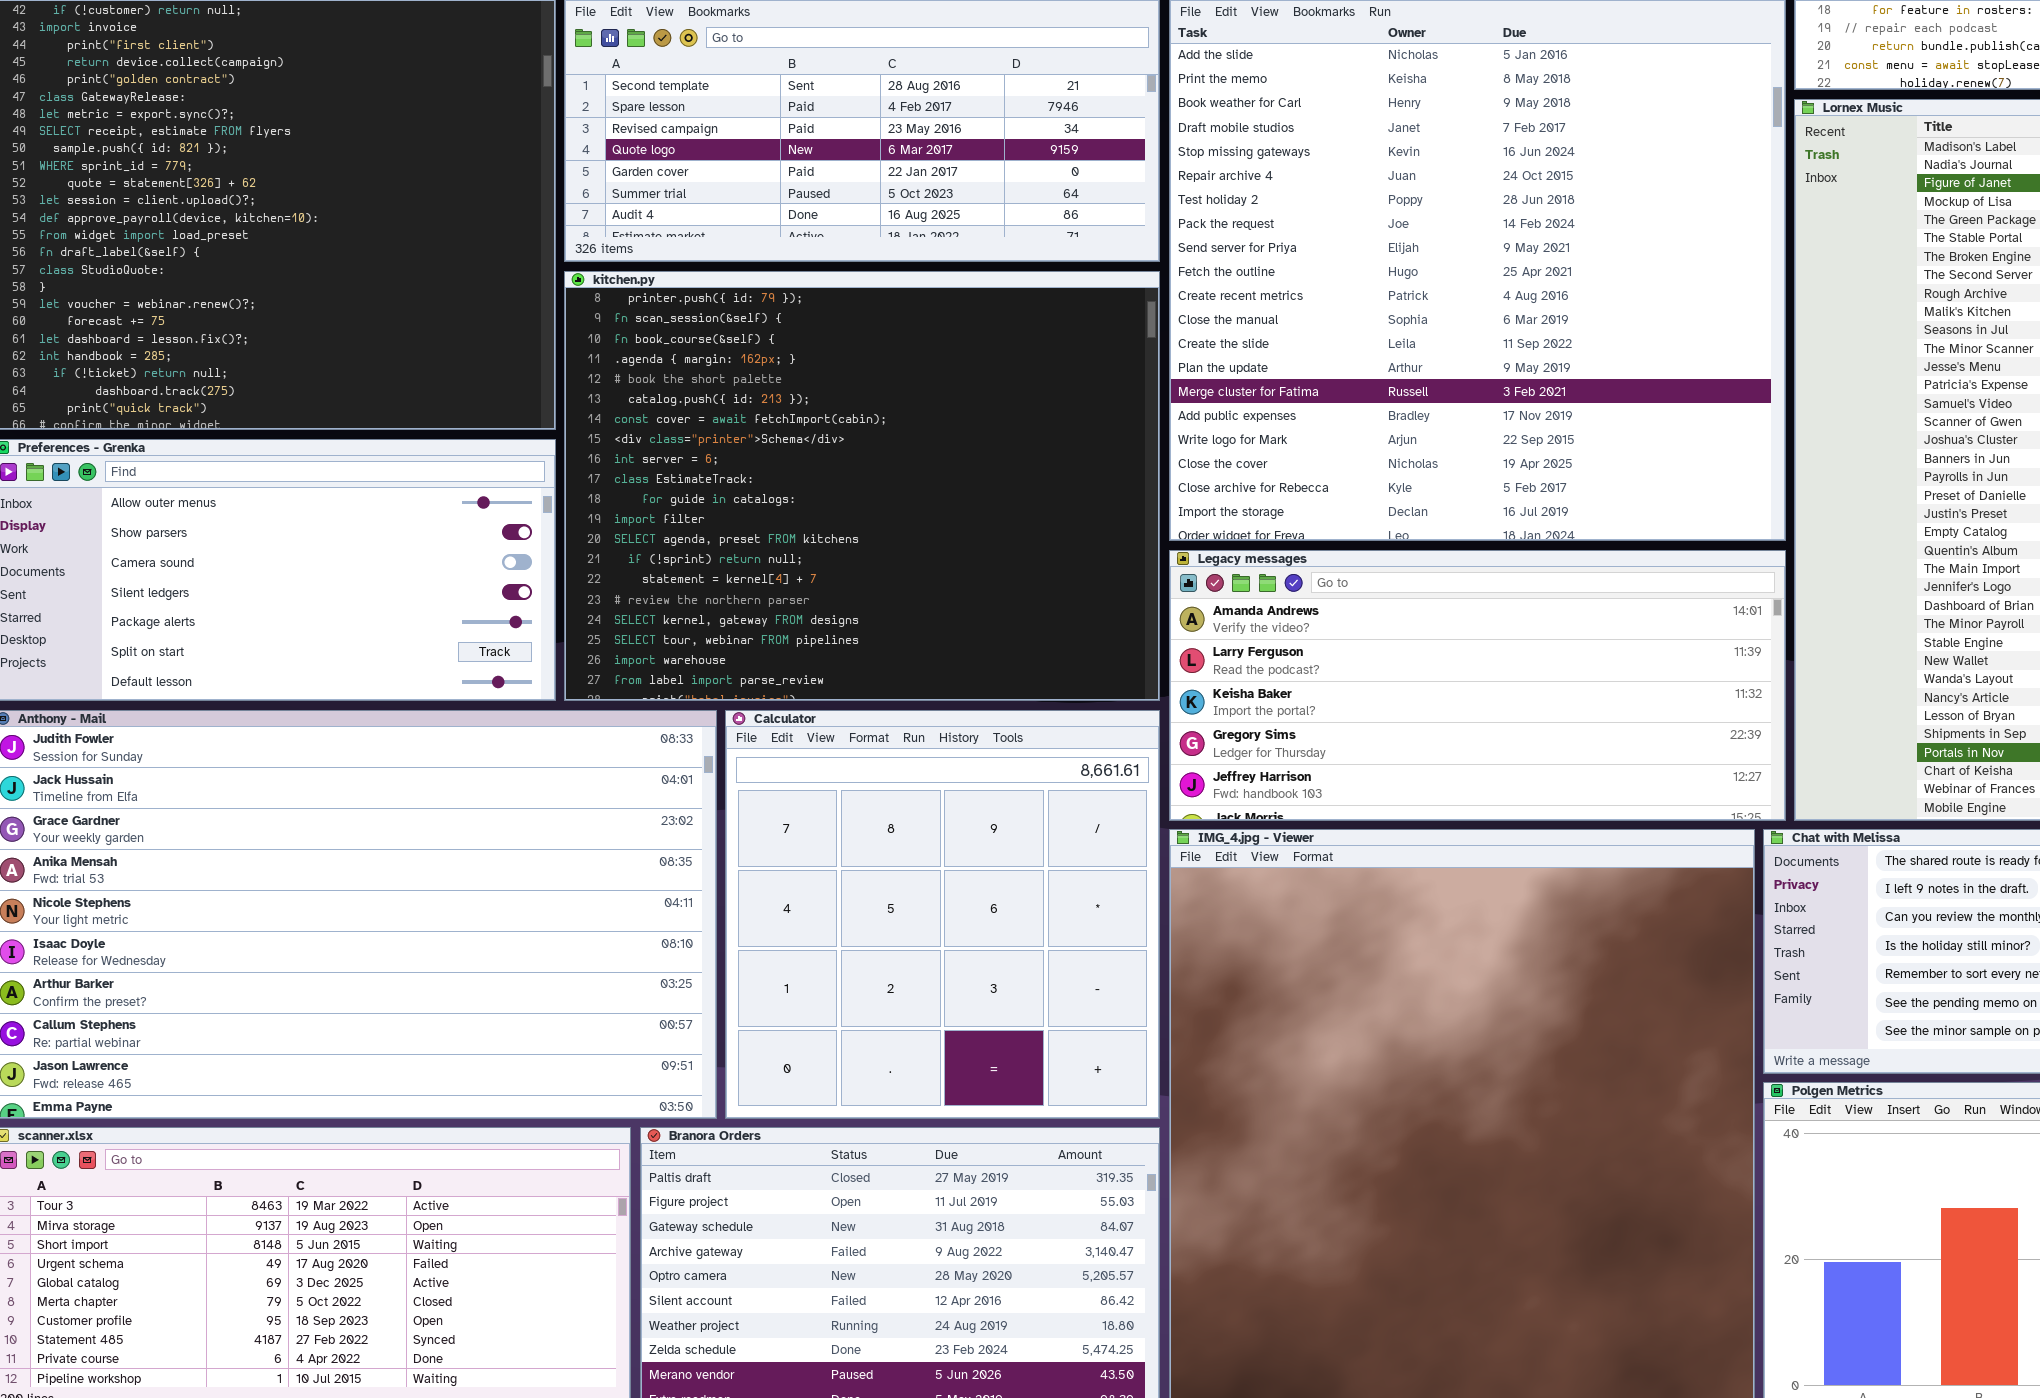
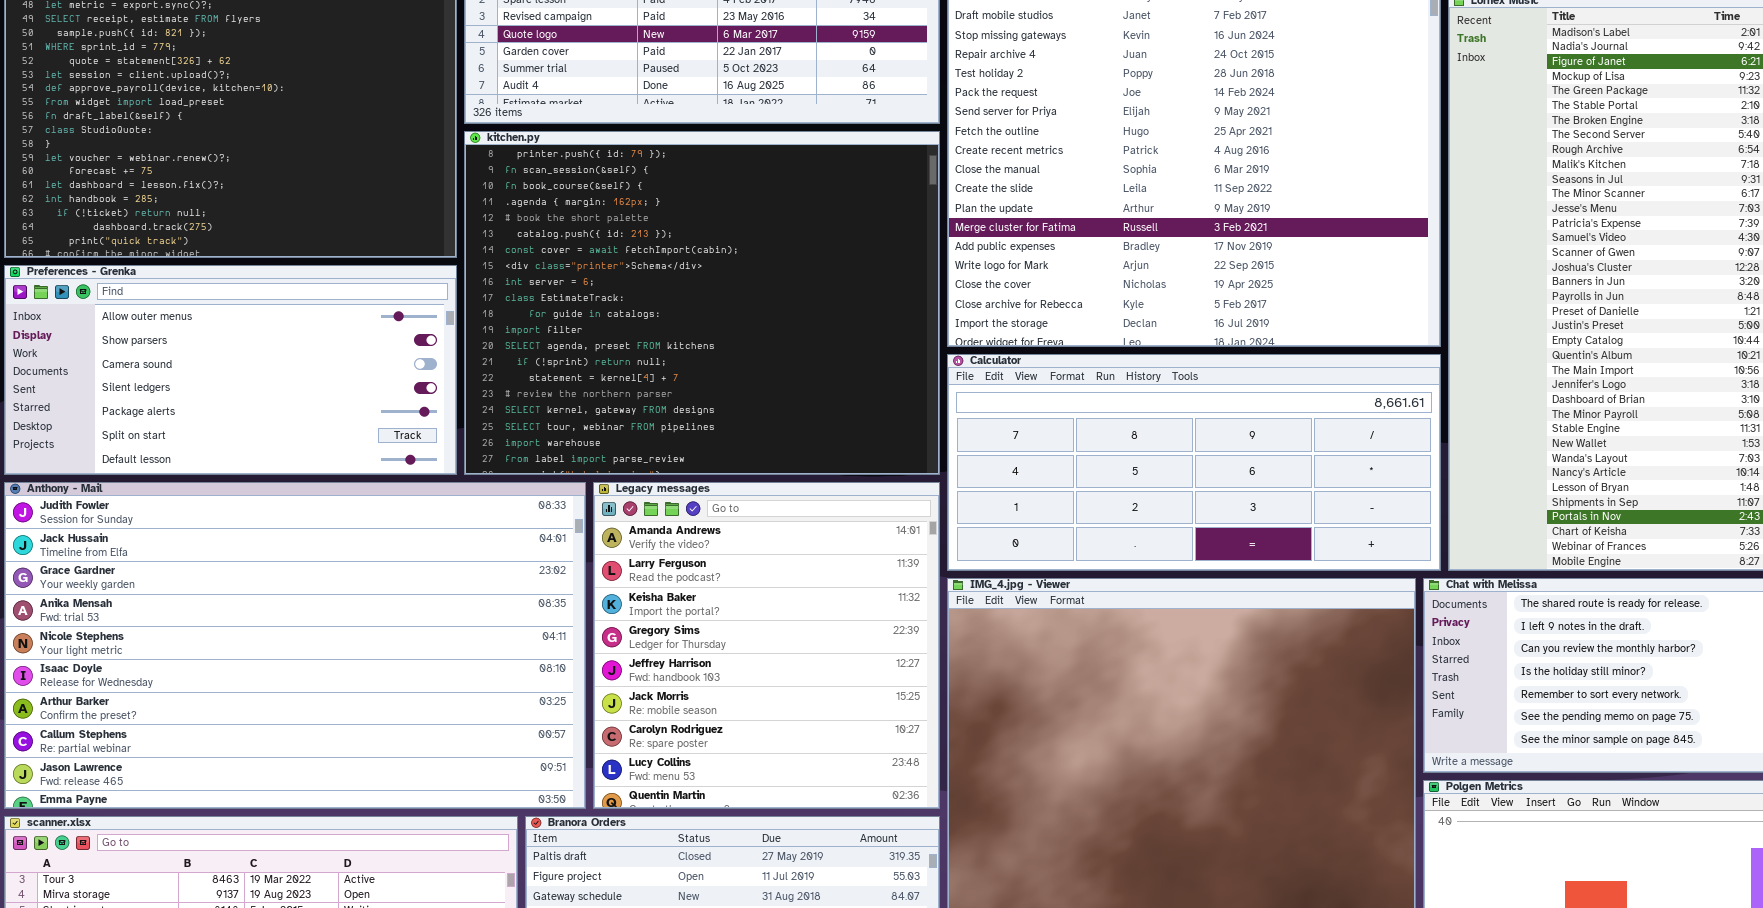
Legacy messages: [1169,550,1786,821] -> [593,482,940,809], moved, resized
Calculator: [725,710,1160,1119] -> [947,354,1441,571], moved, resized

